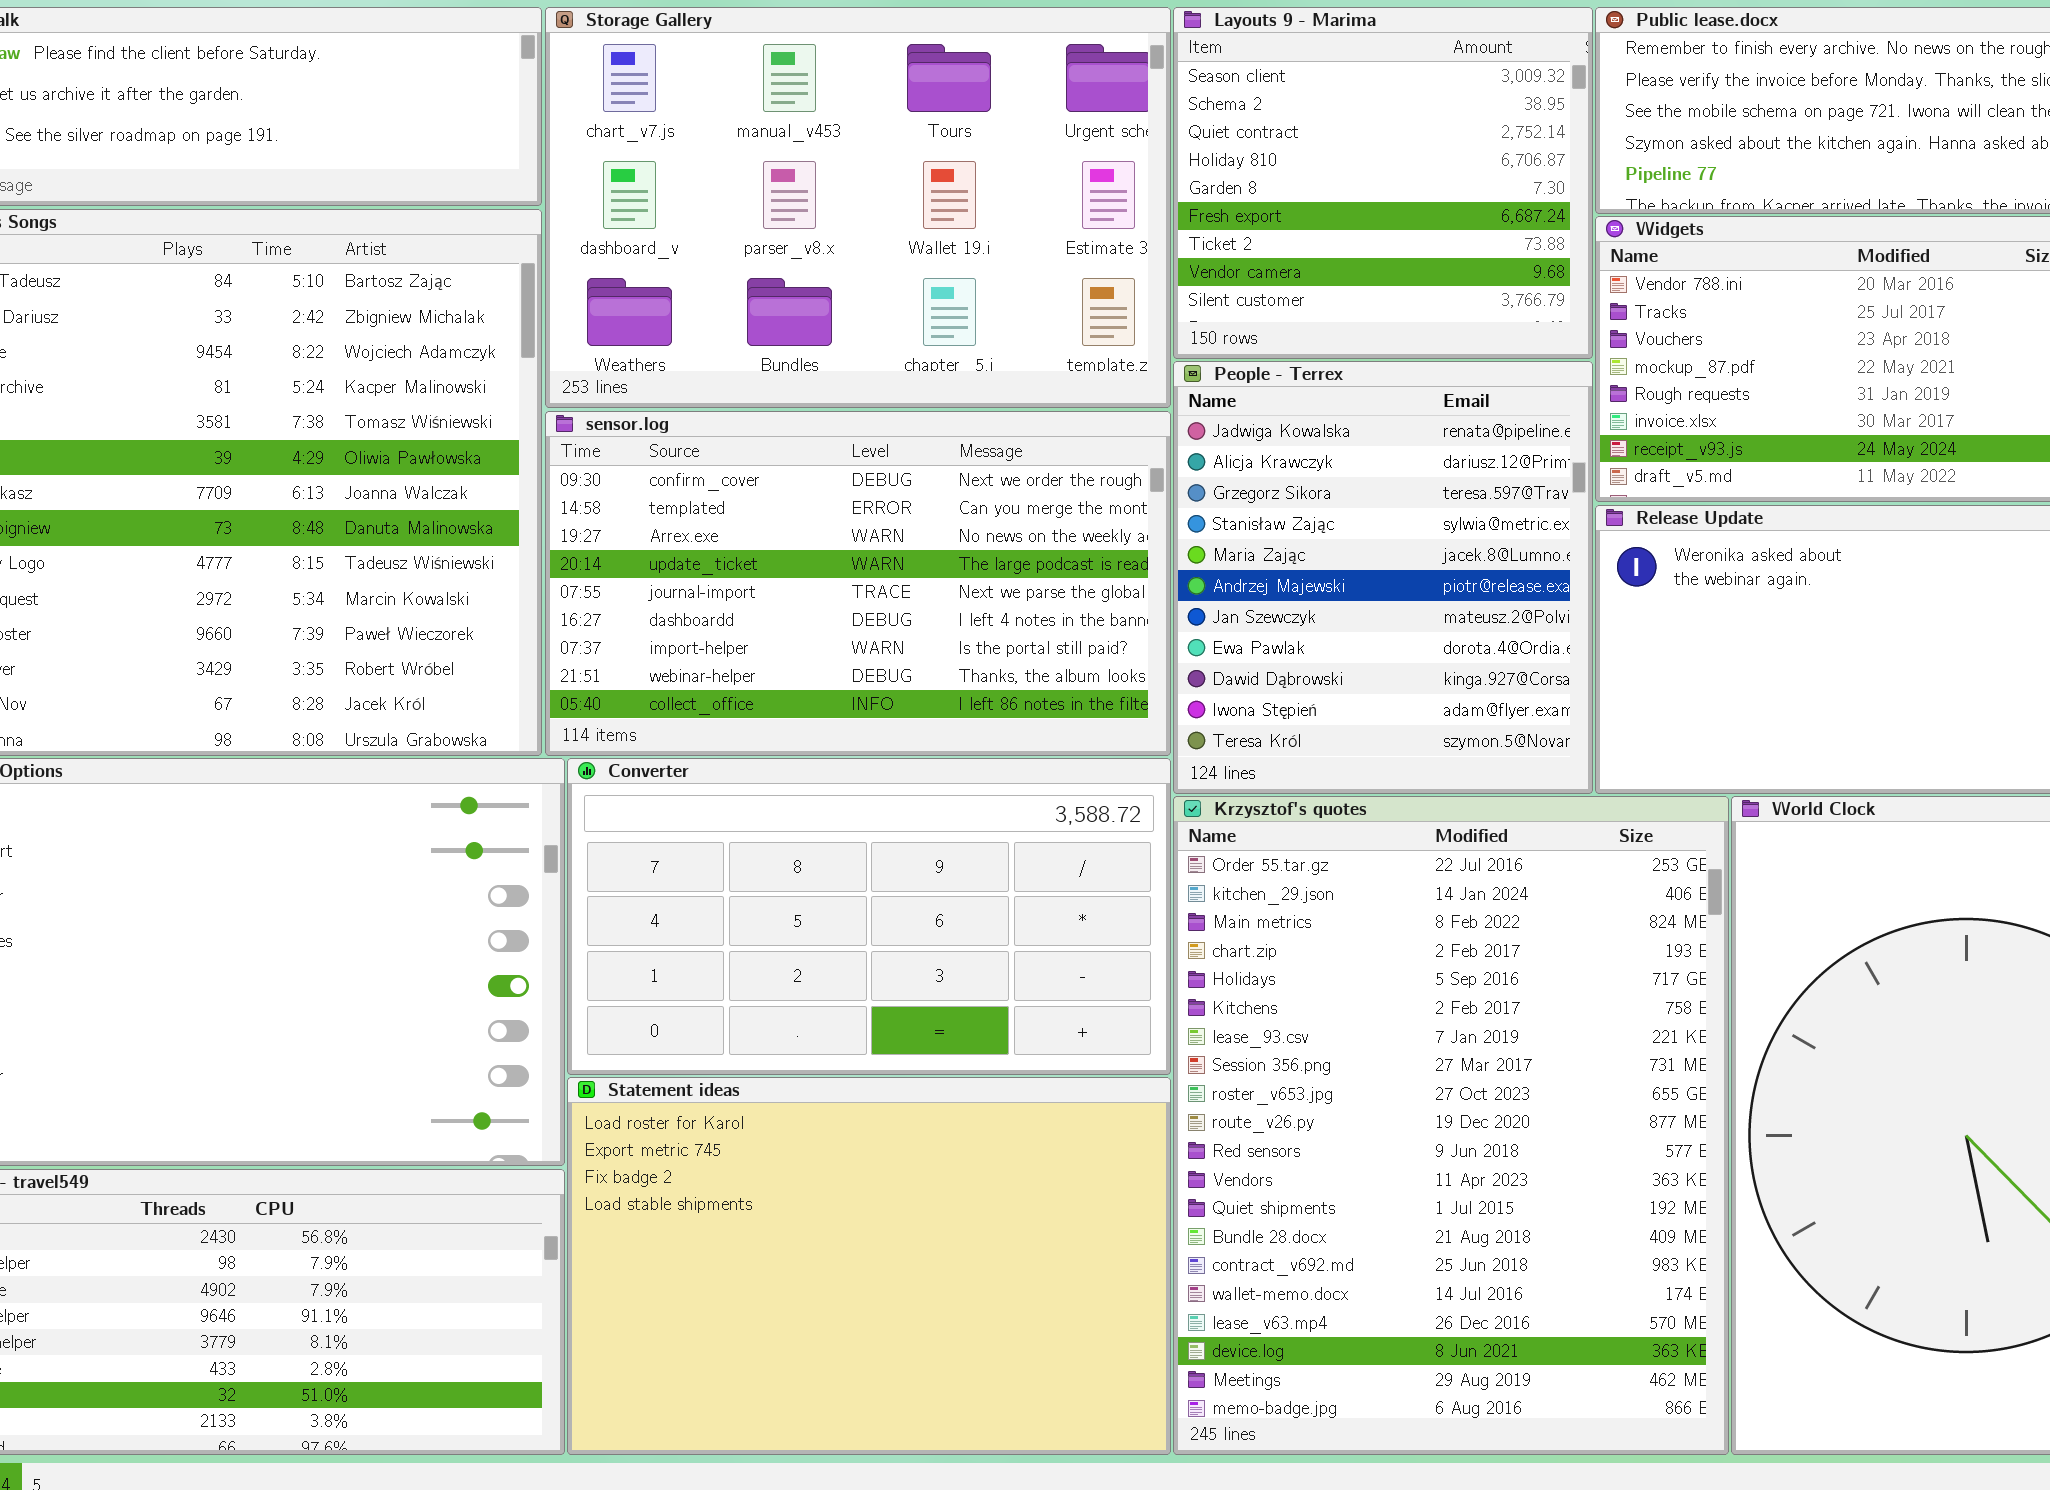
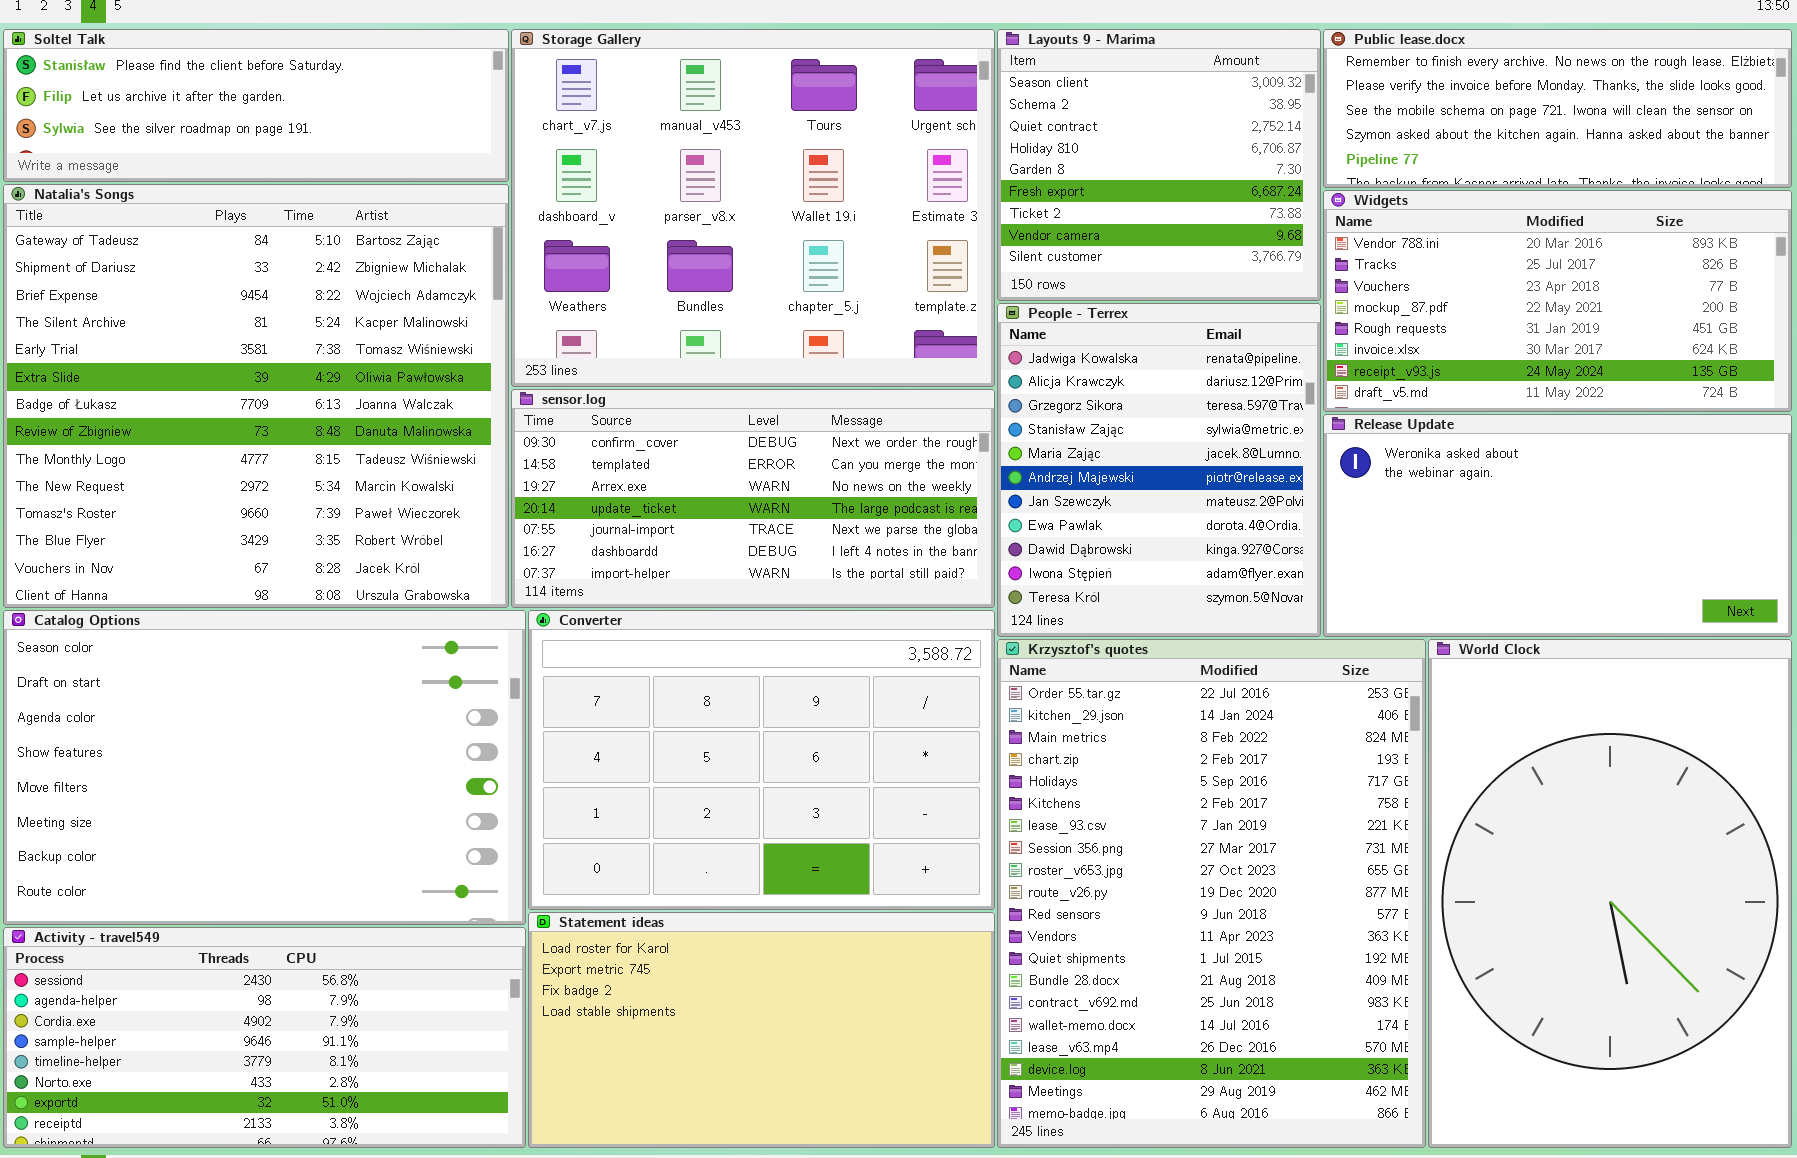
Storage Gallery: [545,7,1171,408] -> [511,29,995,387], resized
sensor.log: [545,411,1171,756] -> [511,389,995,608], resized
Converter: [567,758,1171,1075] -> [528,610,995,910], resized
Statement ideas: [567,1077,1171,1455] -> [528,912,995,1148], resized

